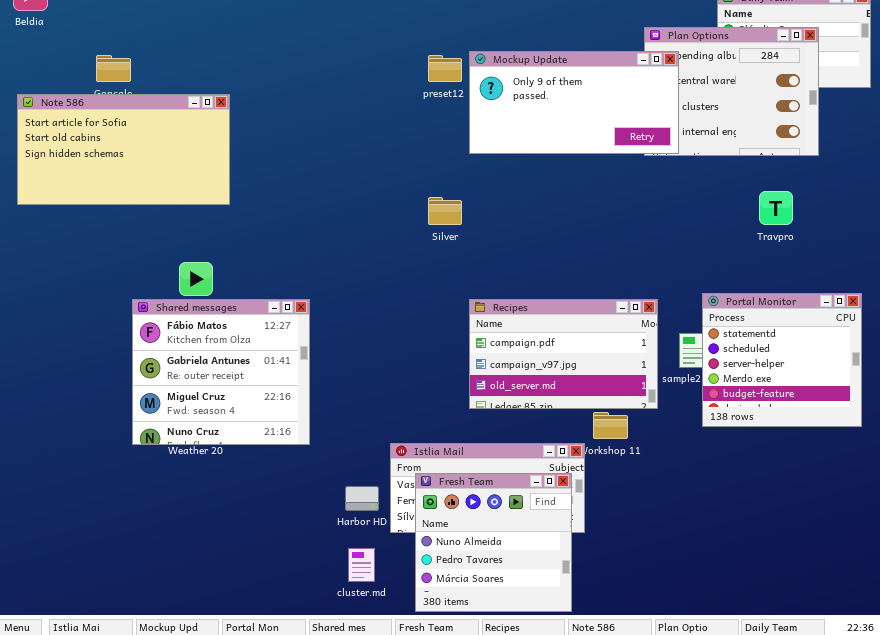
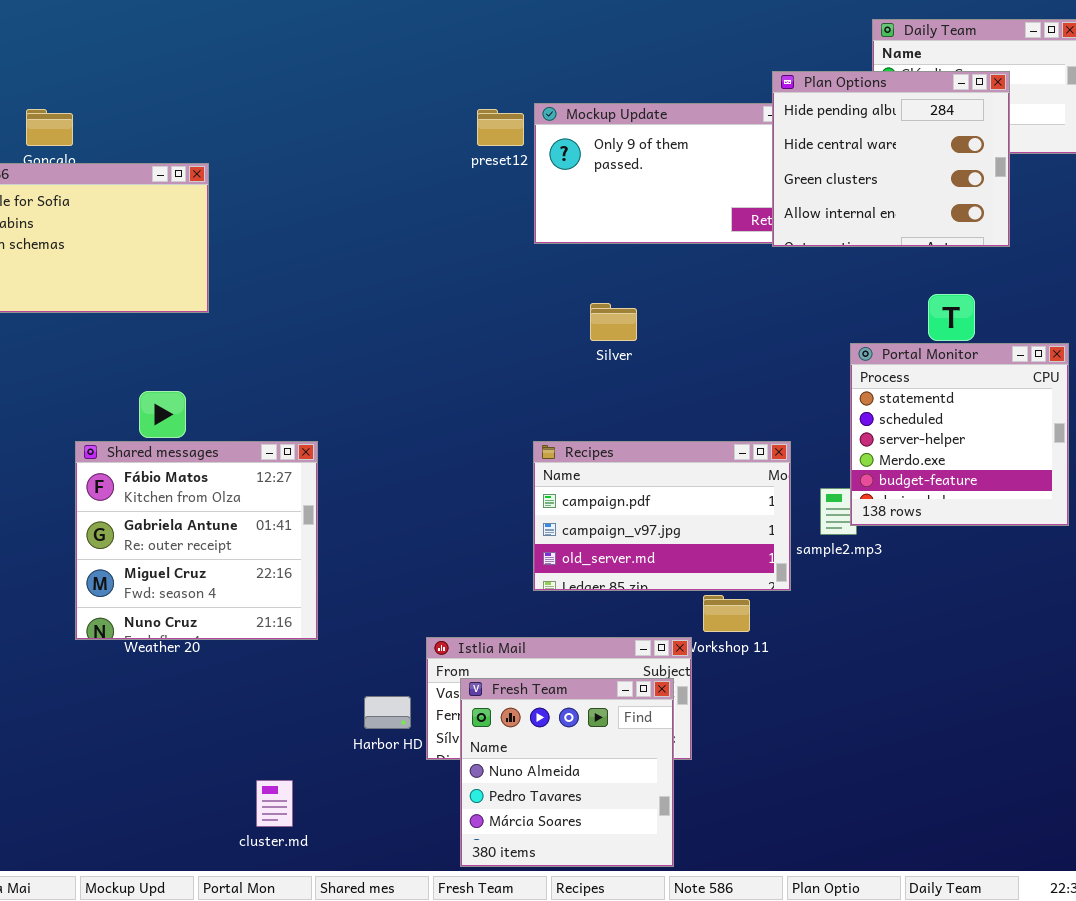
Plan Options: [644,27,819,156] -> [772,71,1010,247], raised
Silver: [428,197,462,225] -> [590,303,637,341], moved
Portal Monitor: [702,293,862,427] -> [850,343,1069,526], moved
cluster.md: [348,548,375,582] -> [256,780,293,827], moved

